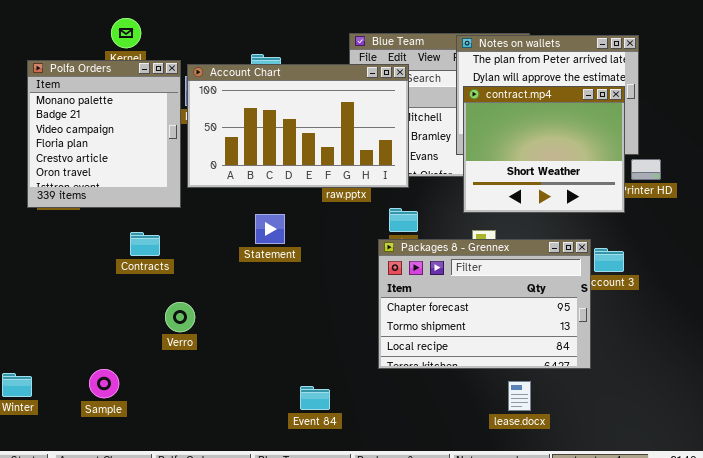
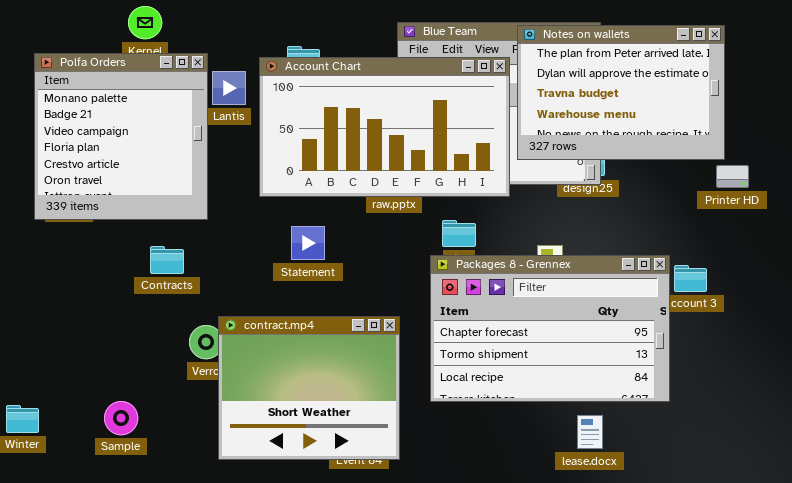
Account Chart: [187,64,409,188] -> [259,57,510,197], moved
contract.mp4: [463,86,625,213] -> [218,316,400,460], moved

